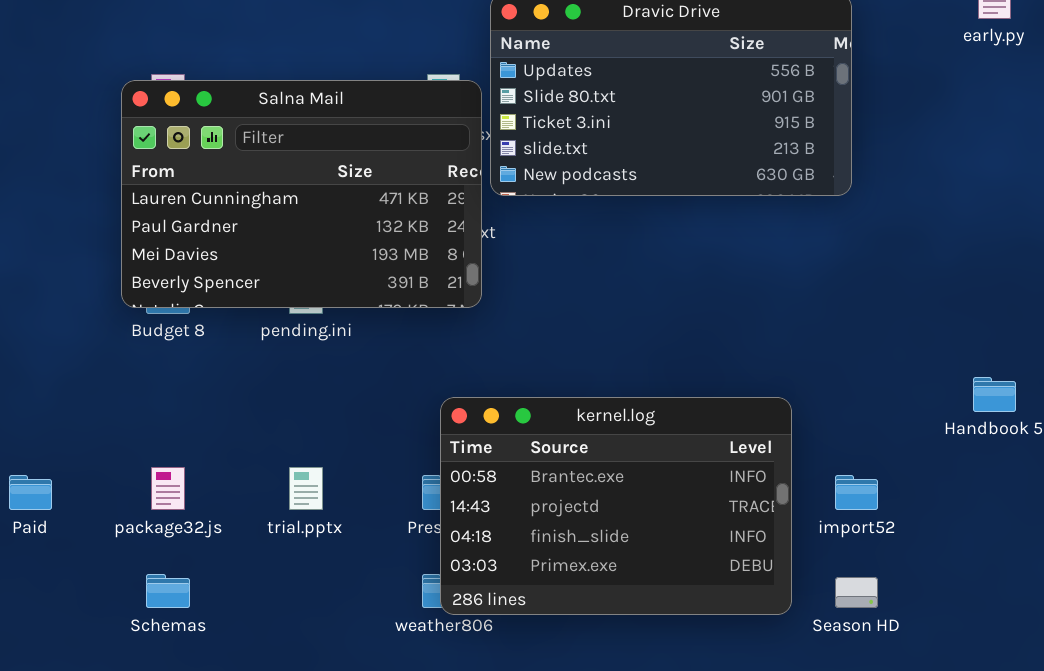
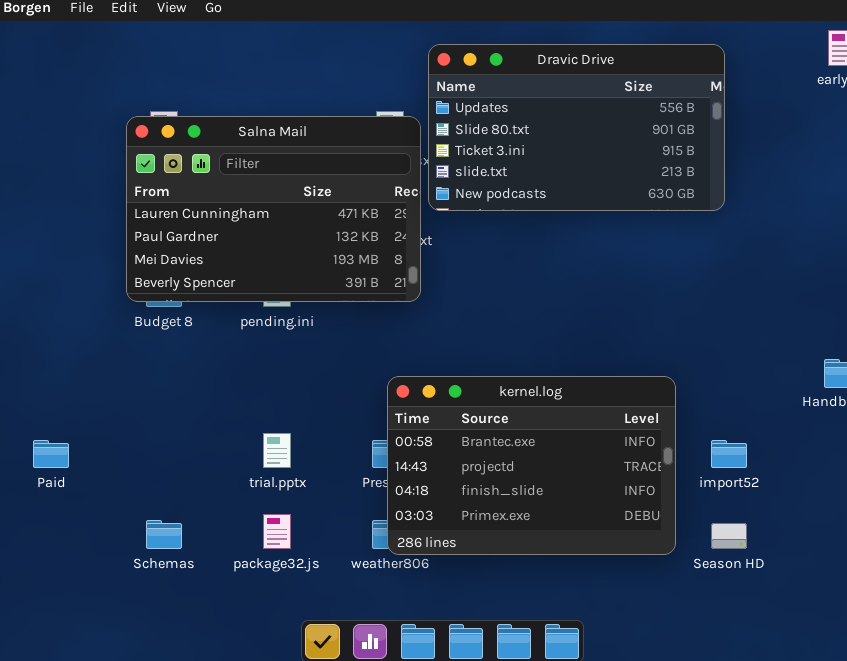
package32.js: [151,467,185,510] -> [263,514,291,549], moved

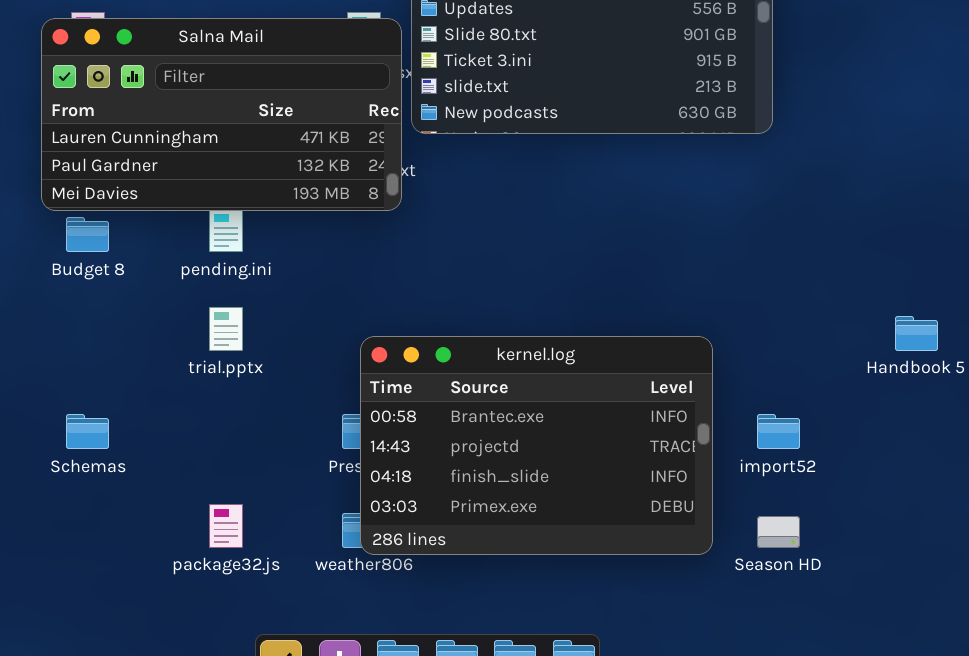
Salna Mail: [126,116,421,302] -> [41,18,402,211], resized
trial.pptx: [263,433,291,468] -> [209,307,243,351], moved
Schemas: [146,520,182,549] -> [66,414,109,449], moved

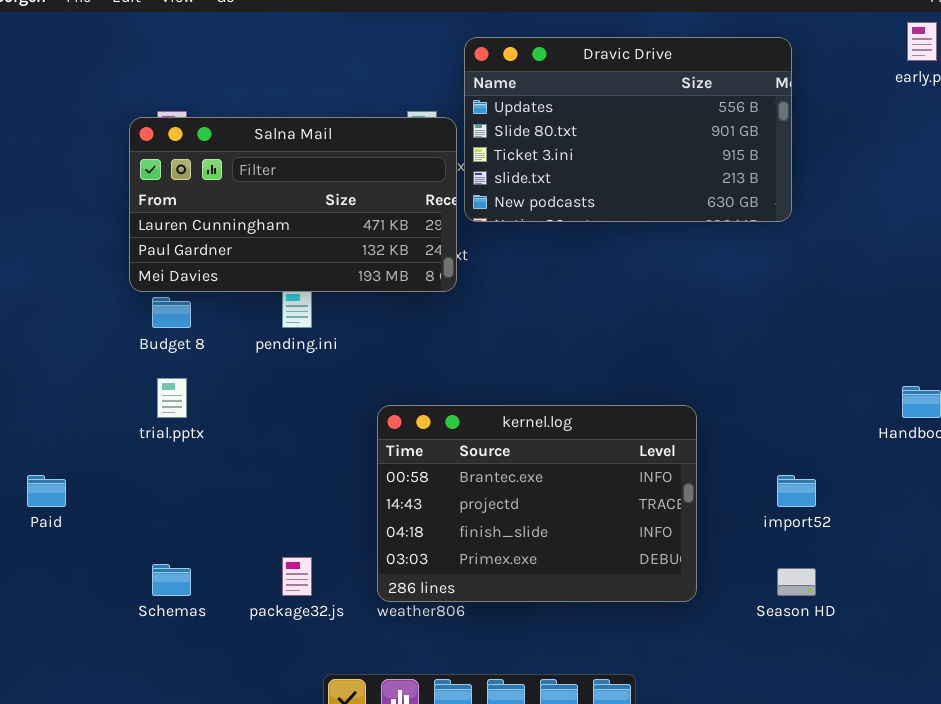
trial.pptx: [209,307,243,351] -> [157,378,187,418], moved
kernel.log: [360,336,713,555] -> [377,405,697,602], moved
Schemas: [66,414,109,449] -> [152,564,191,596], moved

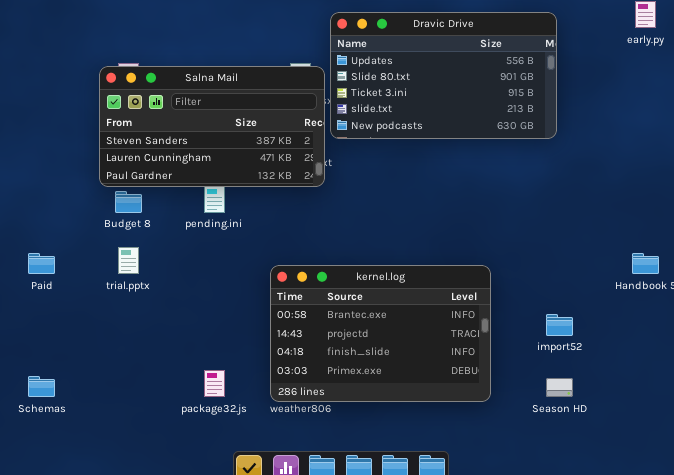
Salna Mail: [129,117,457,292] -> [99,66,325,187], scrolled up 1 row
Paid: [27,475,66,507] -> [28,253,55,274], moved
Schemas: [152,564,191,596] -> [28,376,55,397], moved

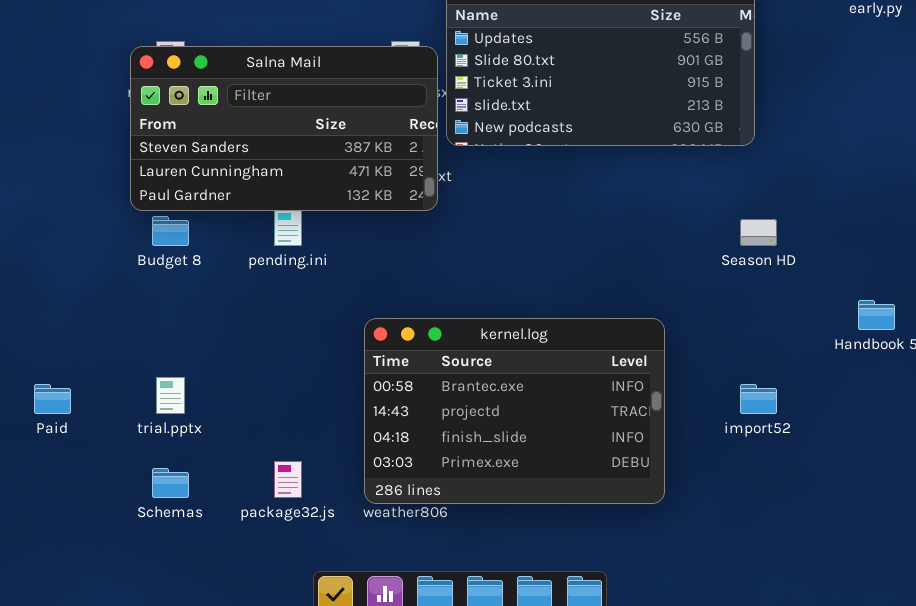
trial.pptx: [118,247,139,274] -> [156,377,185,414], moved
Paid: [28,253,55,274] -> [34,384,71,414], moved
Schemas: [28,376,55,397] -> [152,468,189,498], moved
Season HD: [546,378,573,397] -> [740,219,777,246], moved

